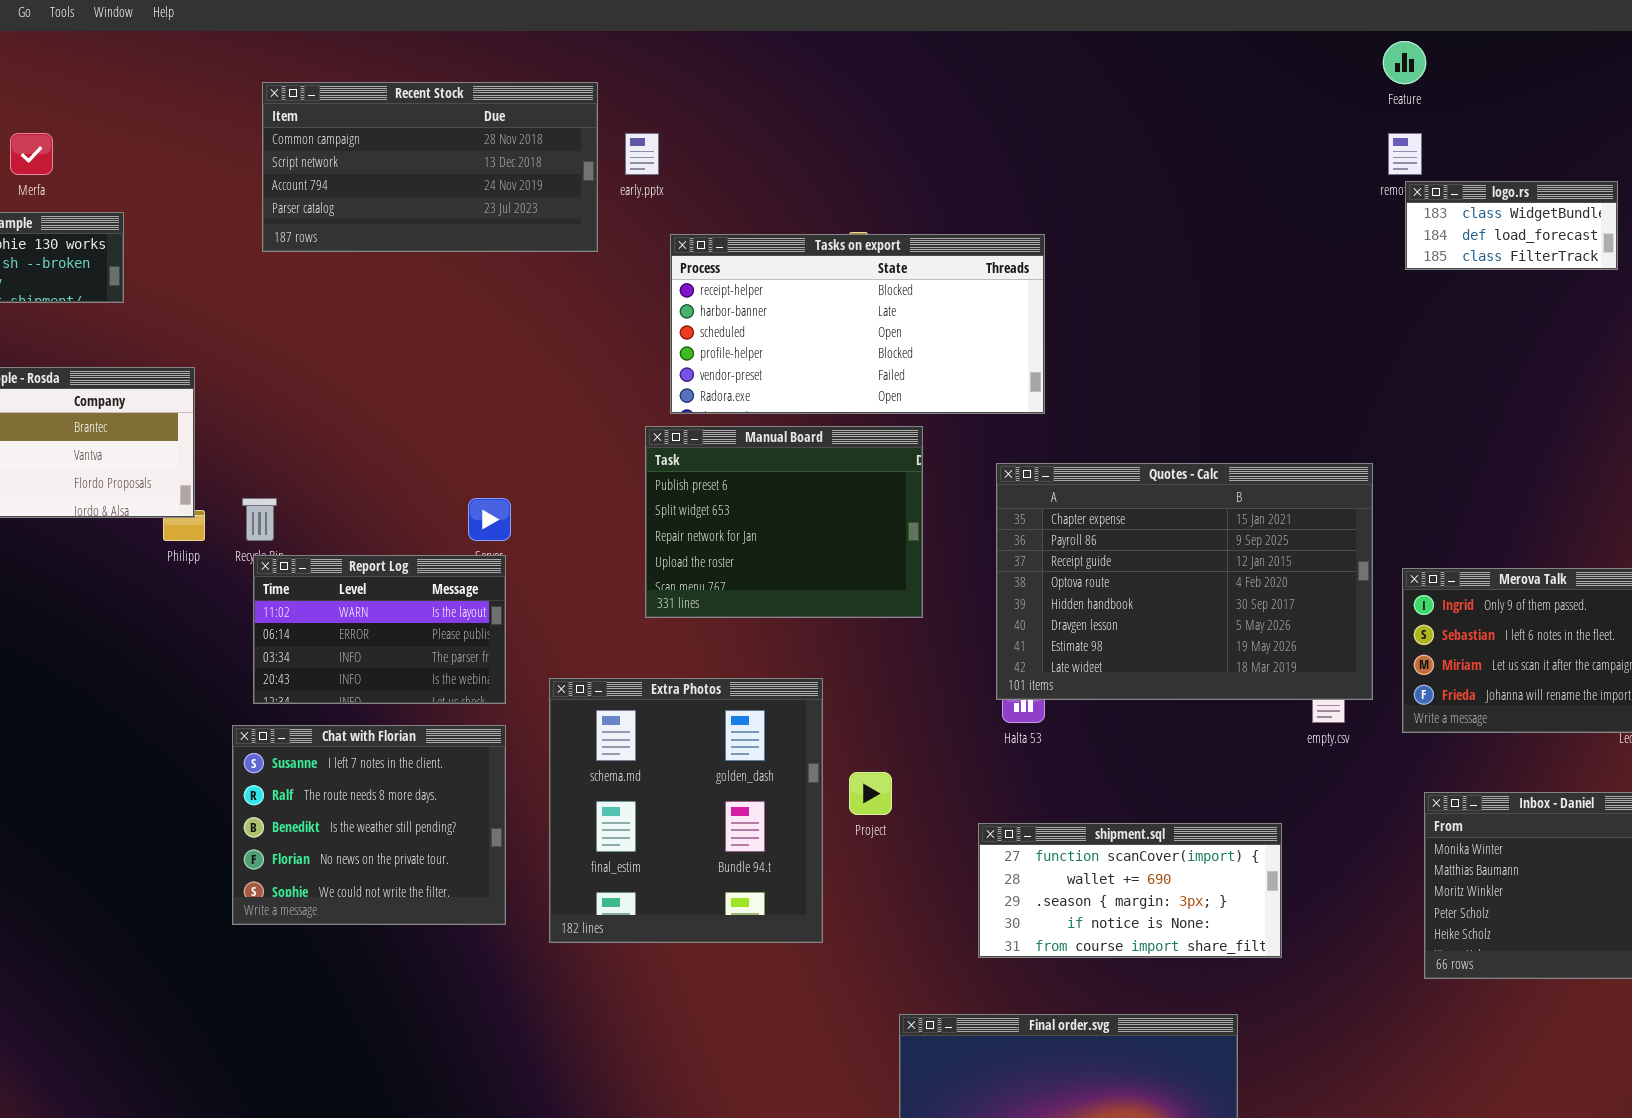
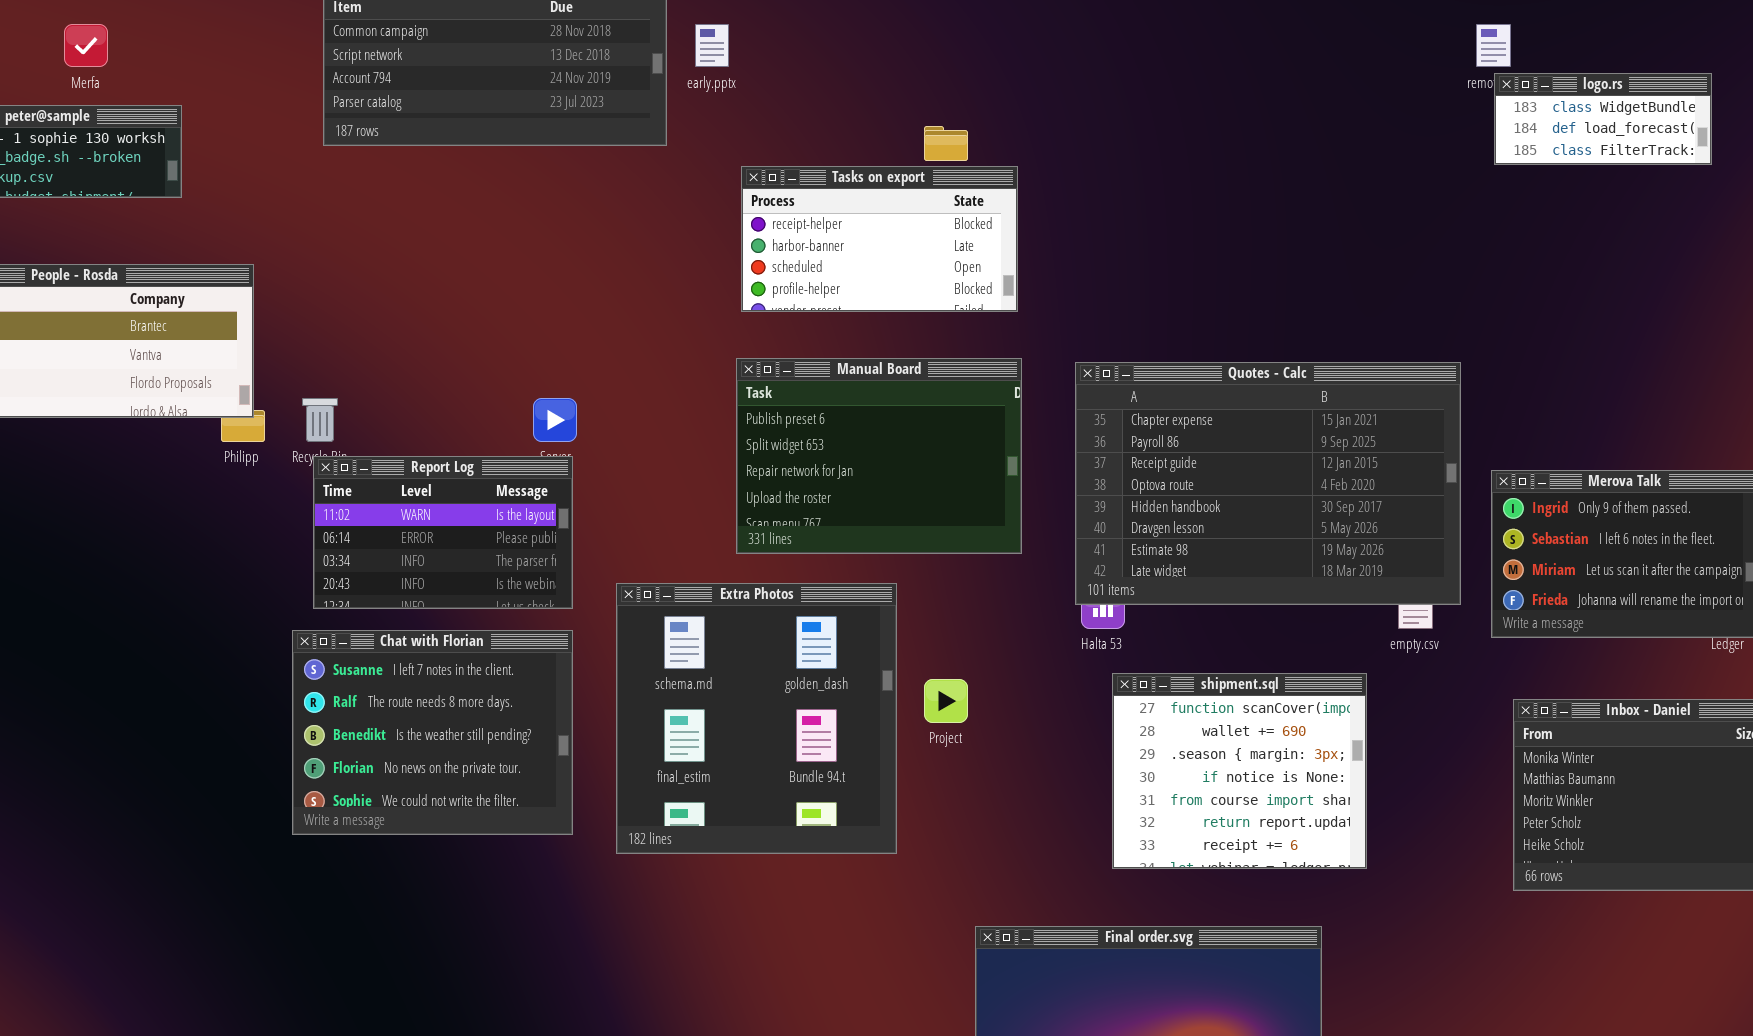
Tasks on export: [670,234,1045,414] -> [741,166,1018,312], resized
Manual Board: [645,426,923,618] -> [736,358,1022,554], moved
shipment.sql: [978,823,1282,958] -> [1112,673,1367,869], resized

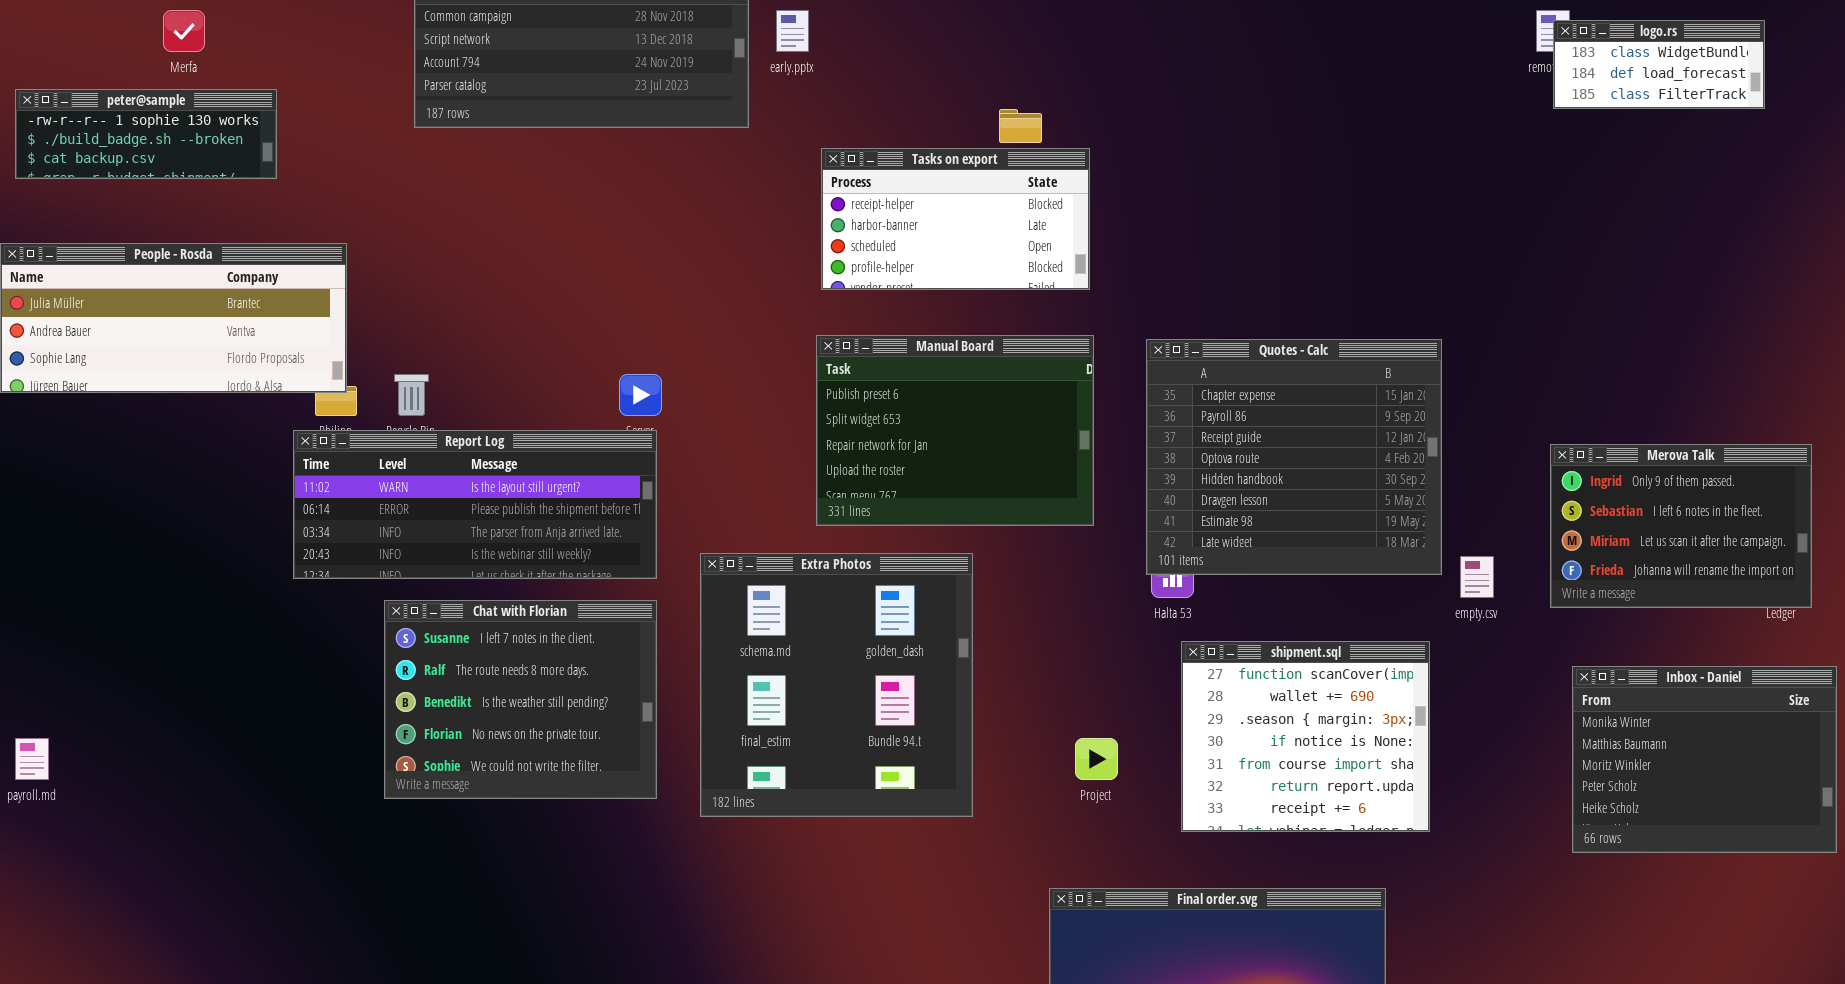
logo.rs: [1494,73,1712,165] -> [1553,20,1765,109], moved
Quotes - Calc: [1075,362,1461,605] -> [1146,339,1442,575], resized
Report Log: [313,456,573,609] -> [293,430,657,579], resized
Project: [924,679,968,723] -> [1075,738,1118,780], moved

